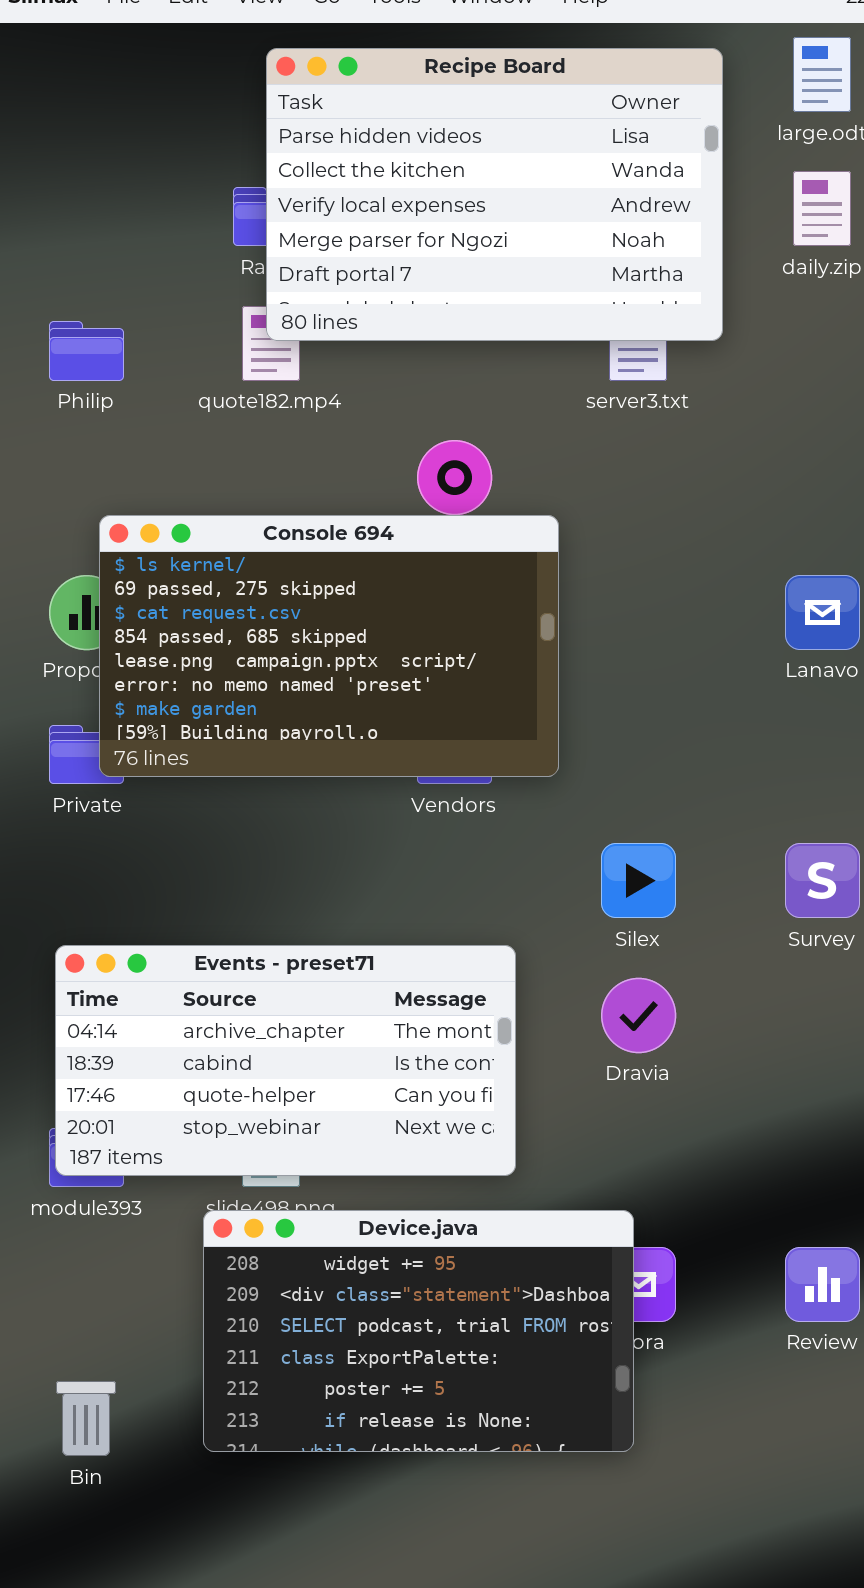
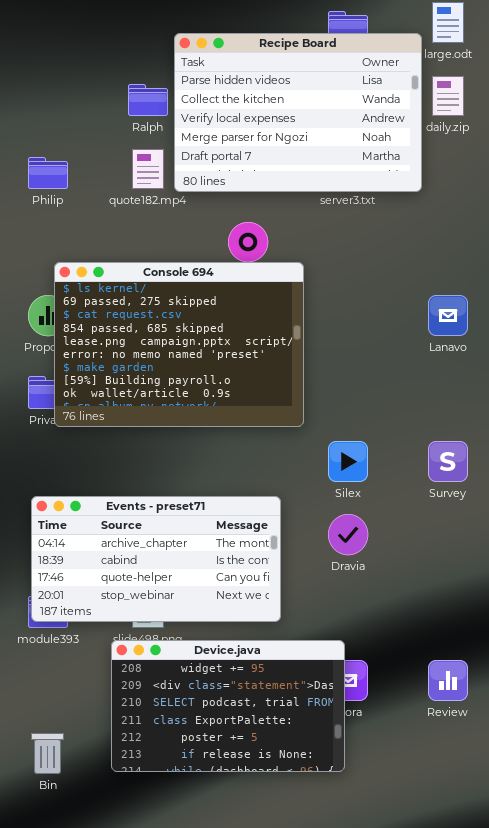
Recipe Board: [266,48,723,341] -> [174,33,422,192], moved
Console 694: [99,515,559,777] -> [54,262,304,427], resized

